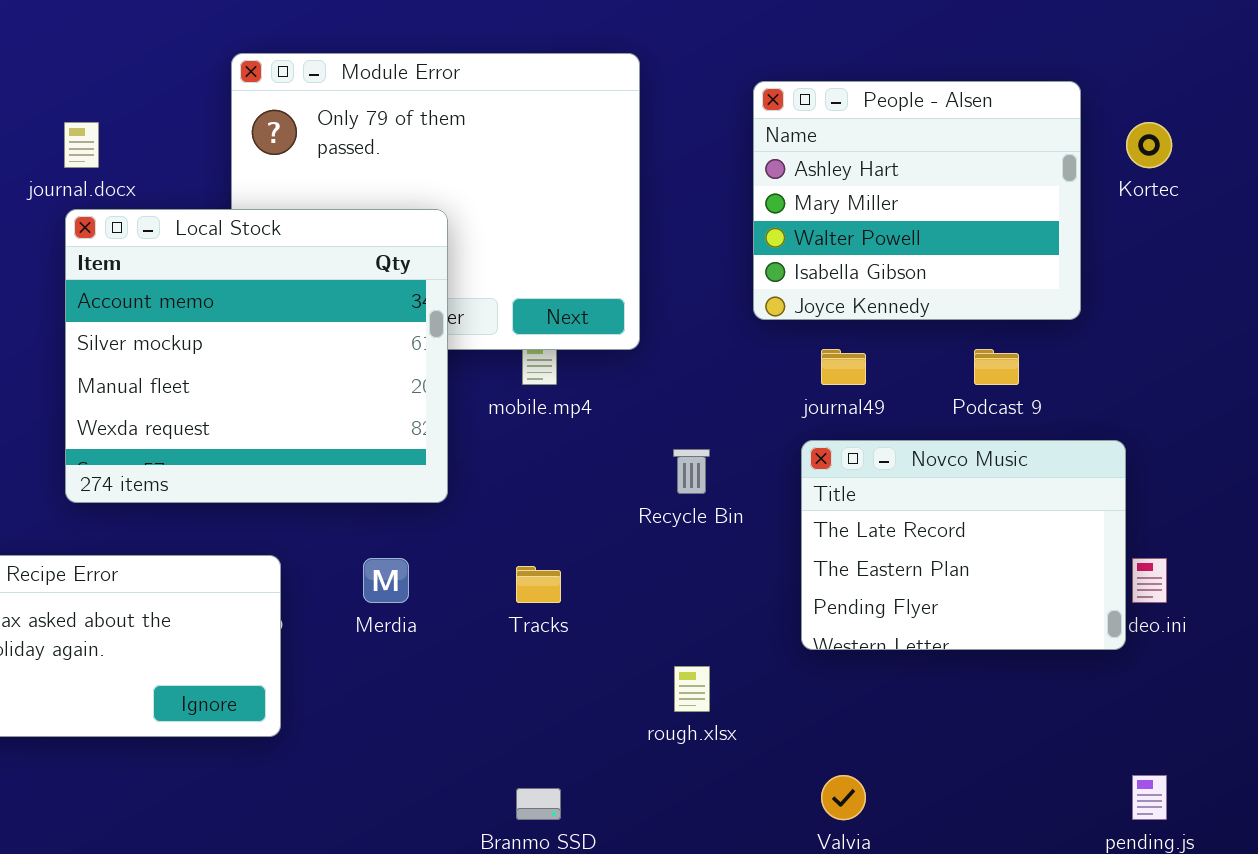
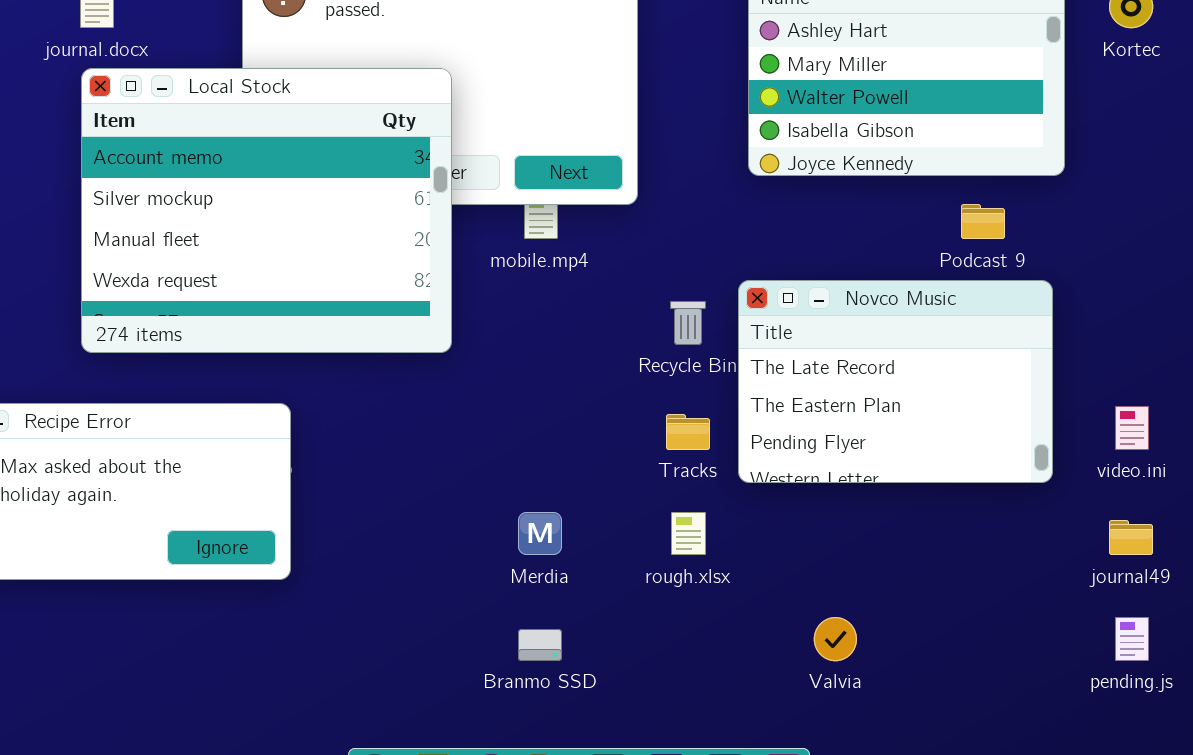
journal49: [821,349,866,385] -> [1109,520,1153,555], moved
Novco Music: [801,440,1126,650] -> [738,280,1053,483], moved
Merdia: [363,558,409,603] -> [518,512,562,555], moved
Tracks: [516,566,561,603] -> [666,414,710,450], moved

